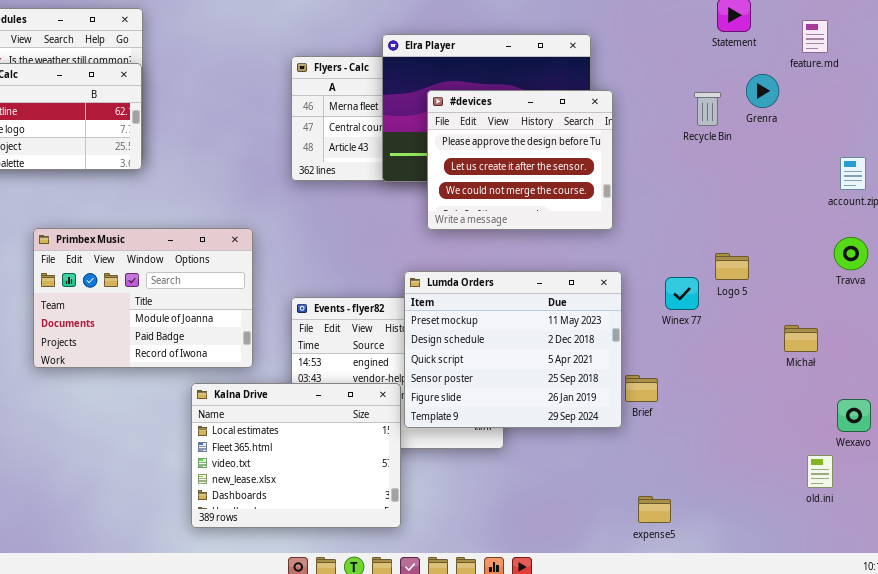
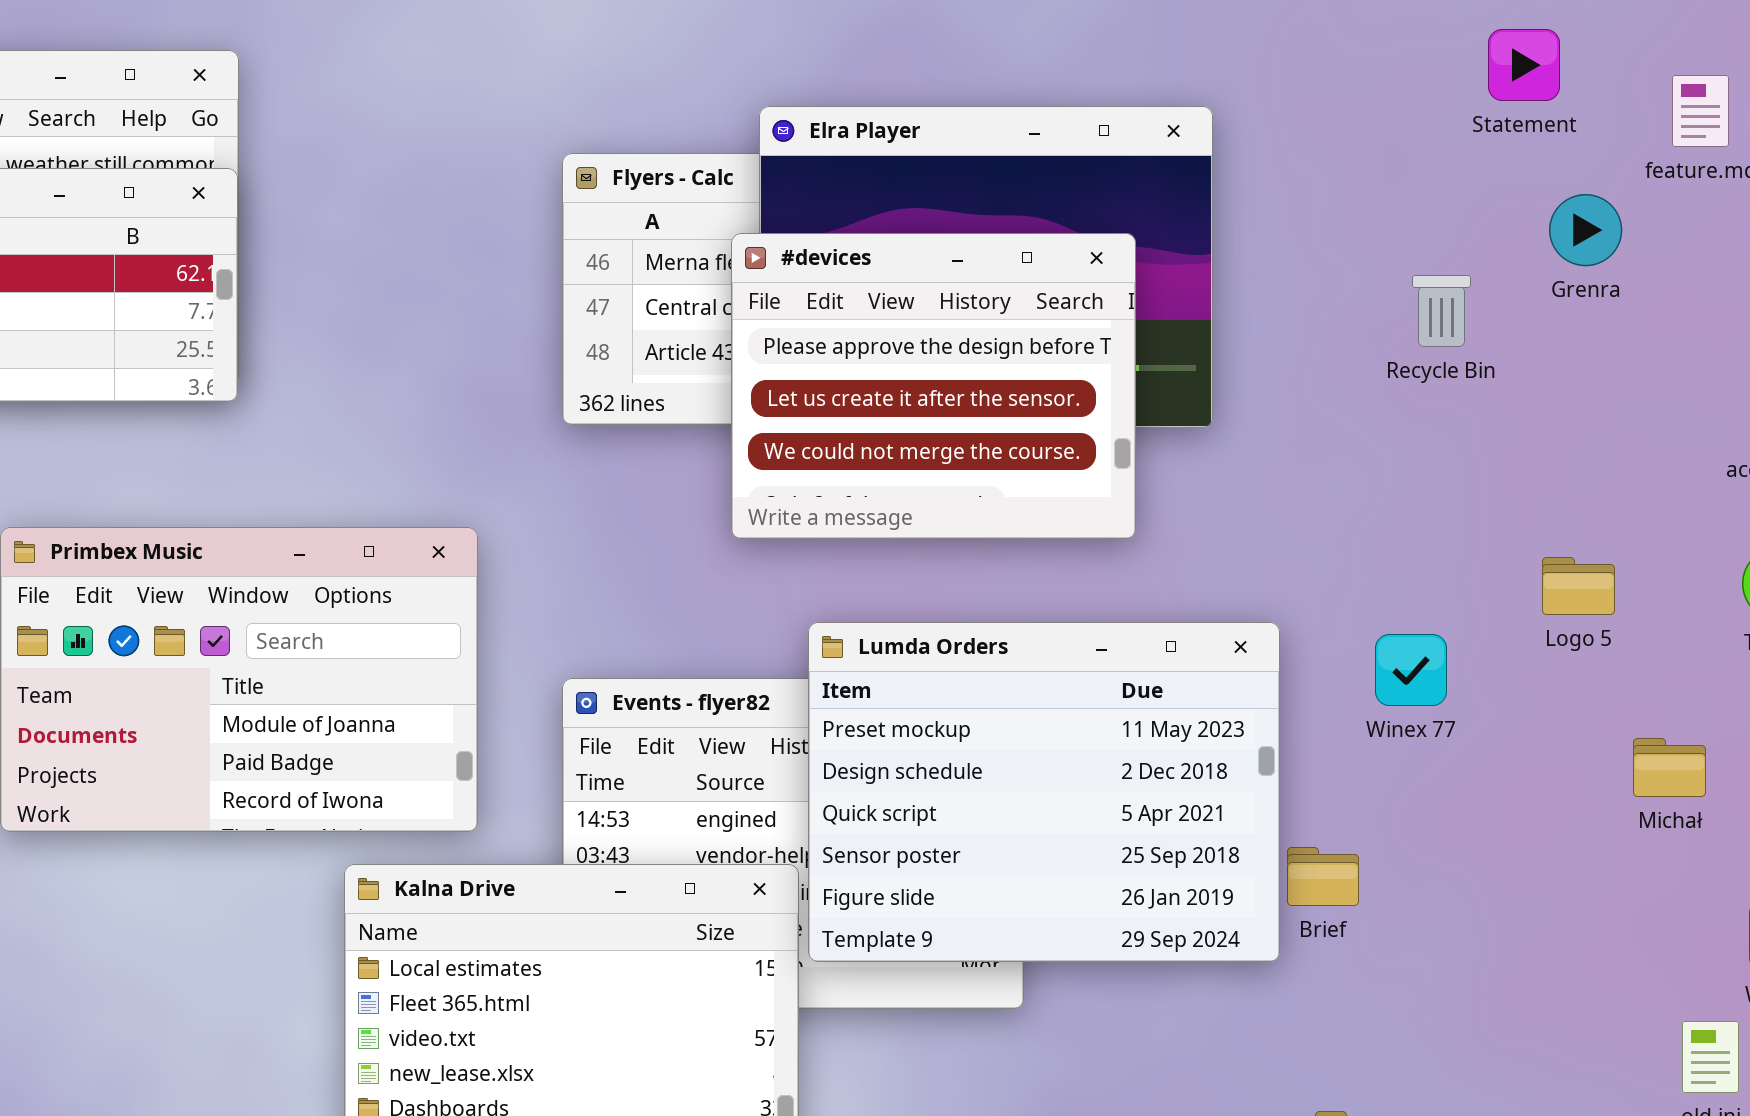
#devices: [427,90,613,230] -> [731,233,1136,539], moved
Recycle Bin: [694,92,721,126] -> [1412,275,1471,347], moved
Logo 5: [715,253,749,280] -> [1542,557,1615,615], moved

